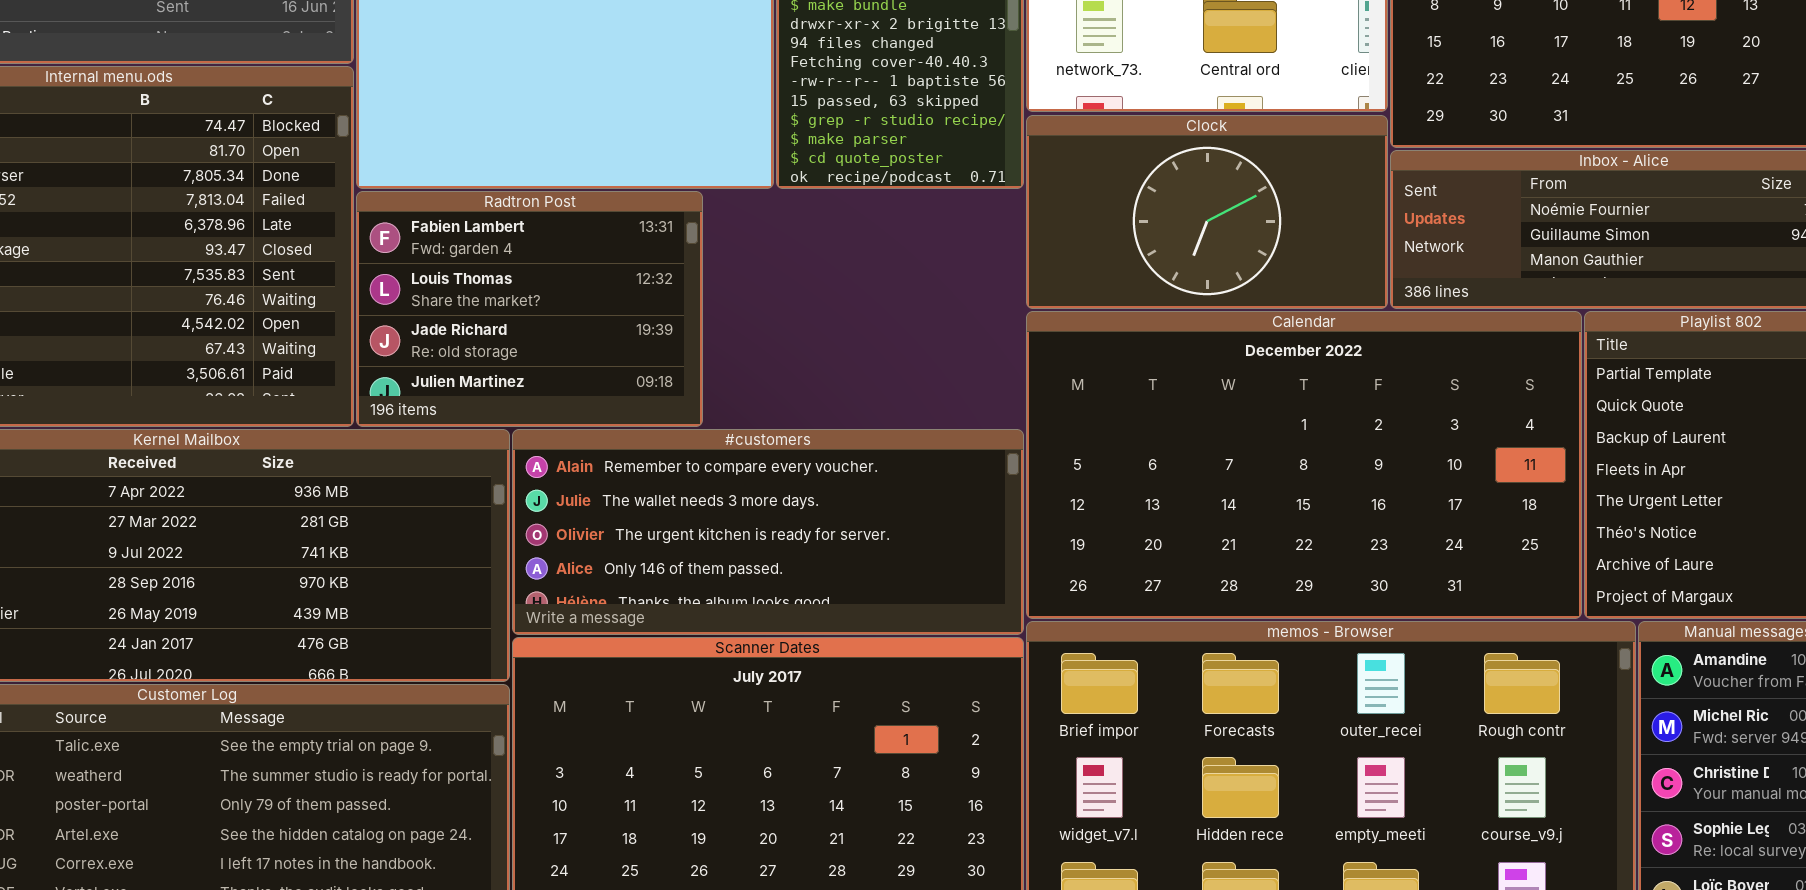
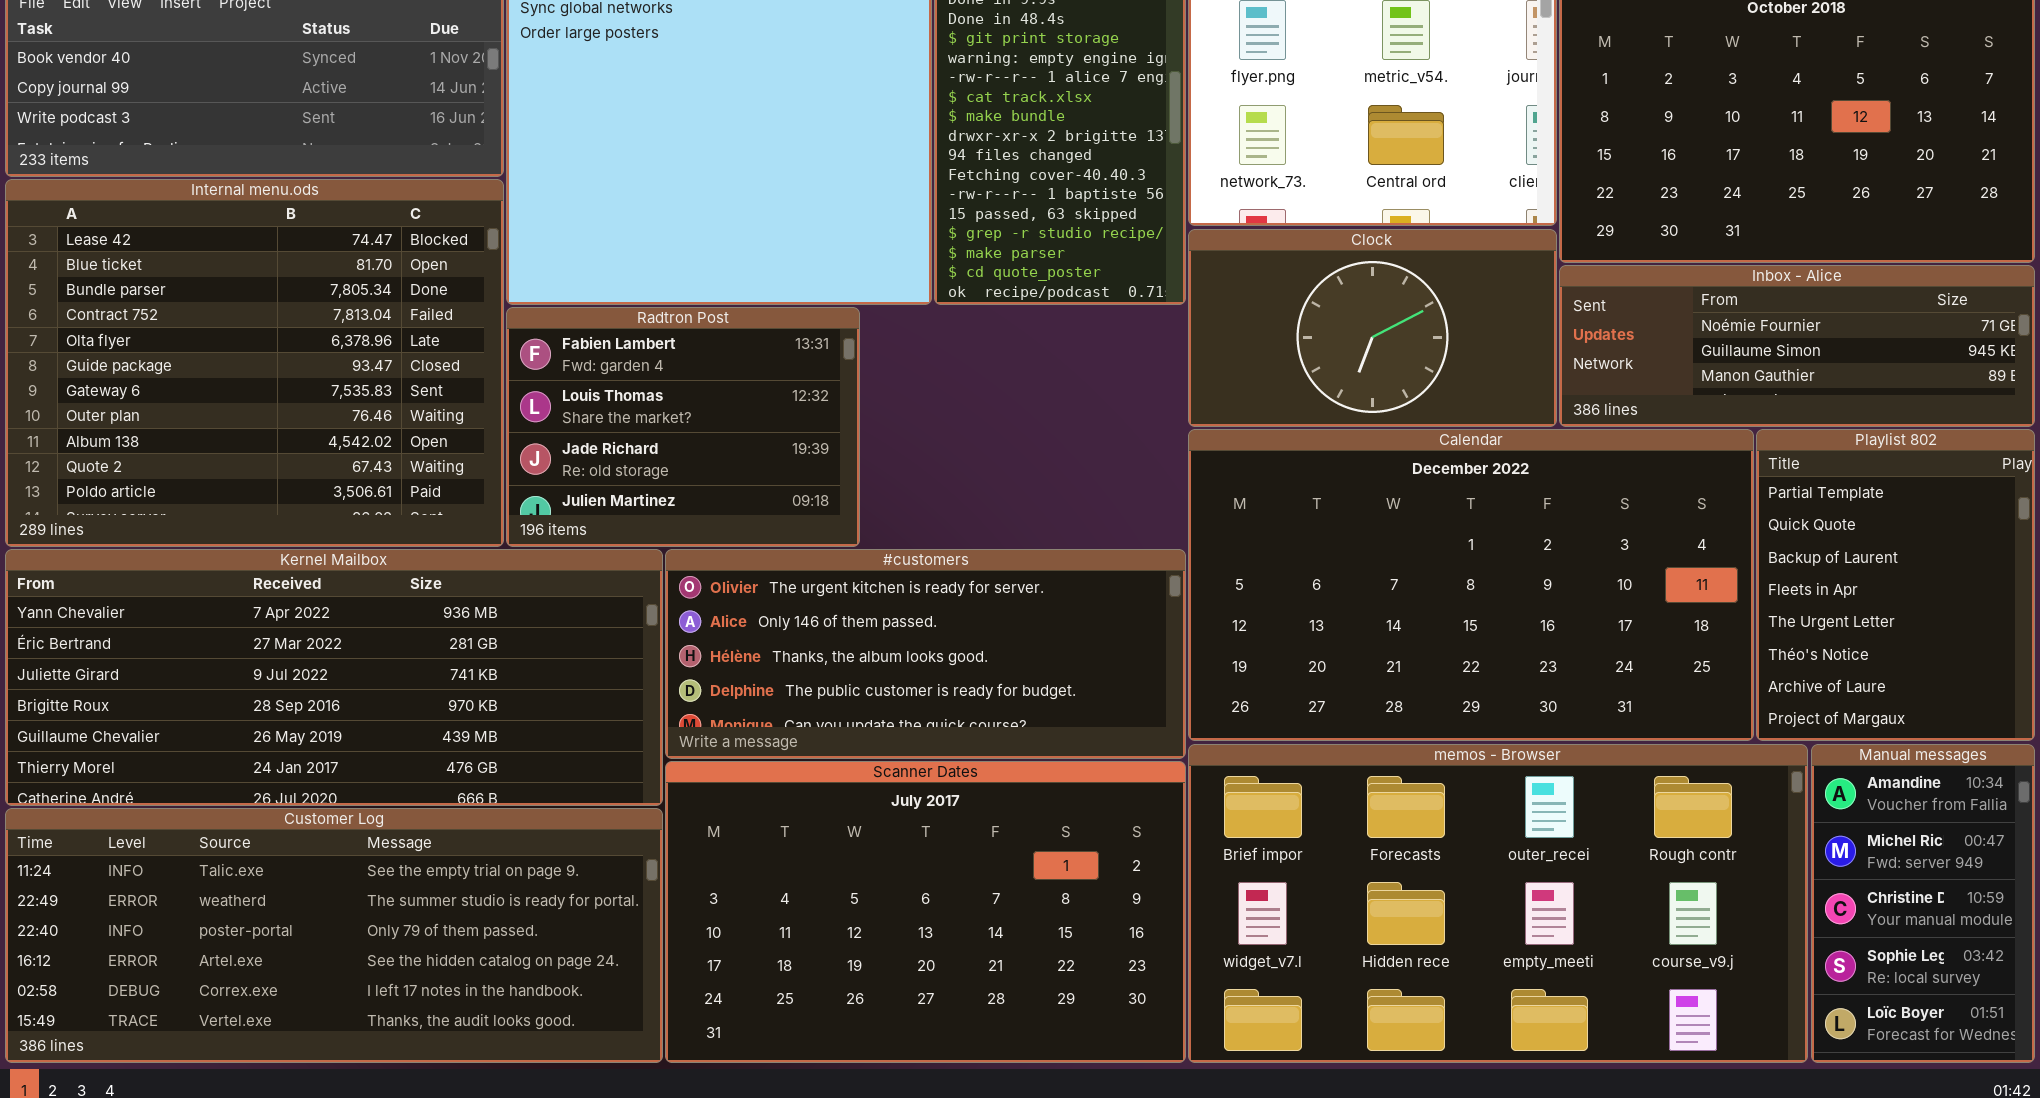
#customers: [512,429,1024,635] -> [665,549,1186,759], scrolled down 2 rows

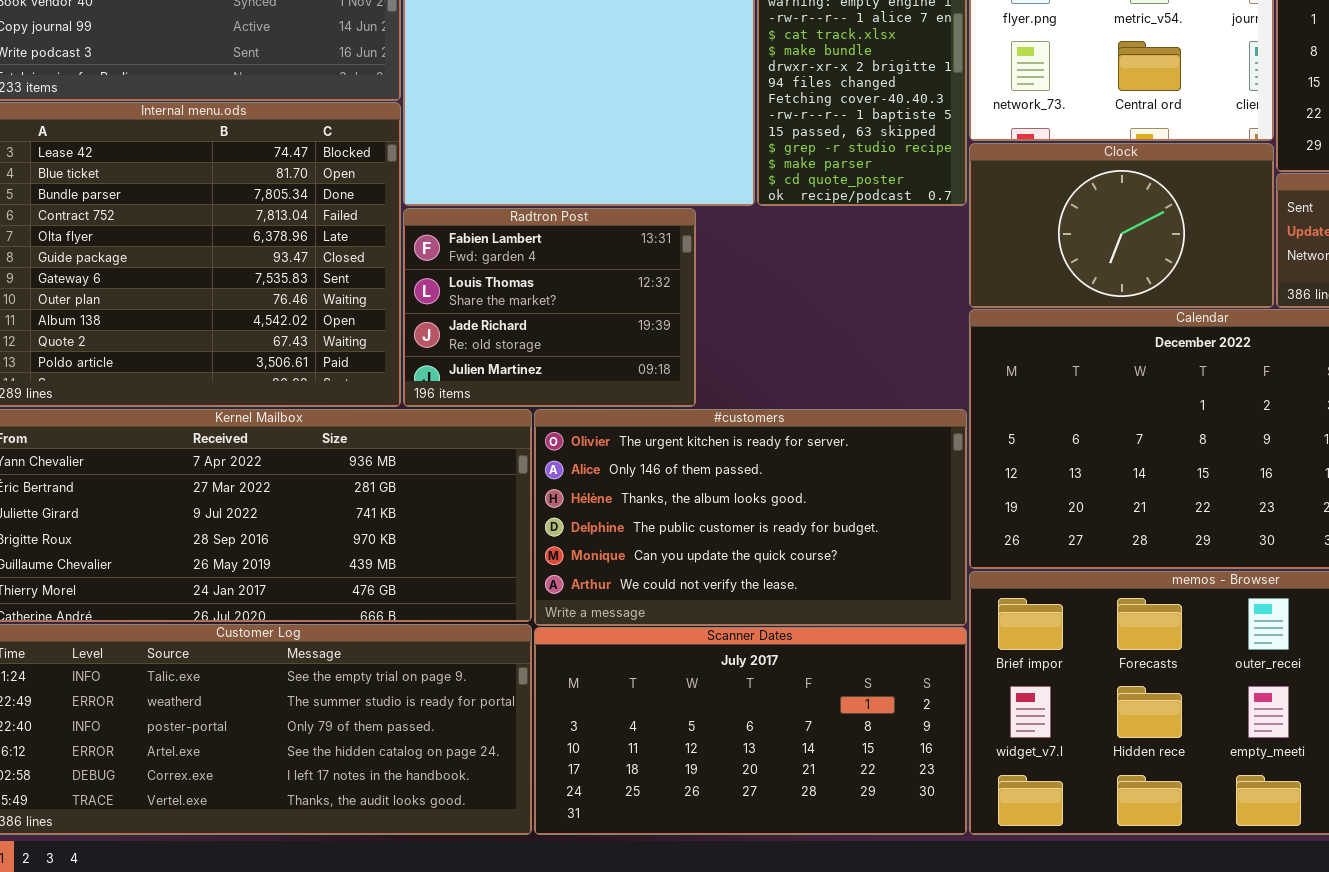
#customers: [665,549,1186,759] -> [534,409,967,626], resized
Scanner Dates: [665,761,1186,1063] -> [534,627,967,835], resized

